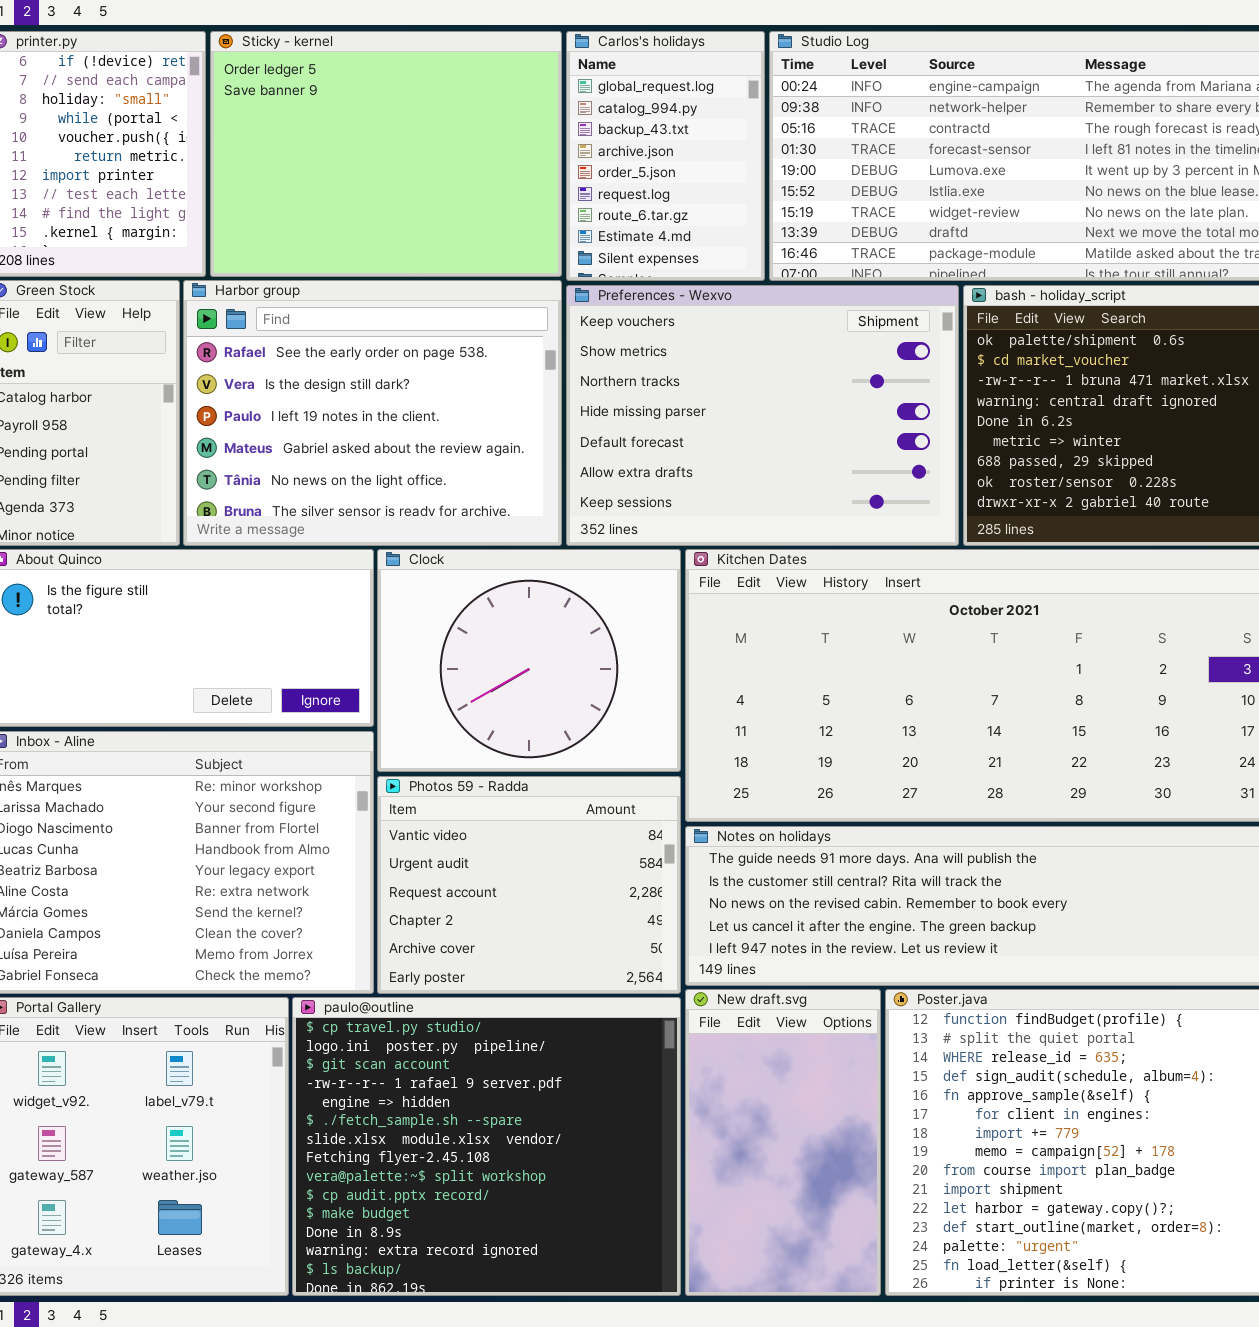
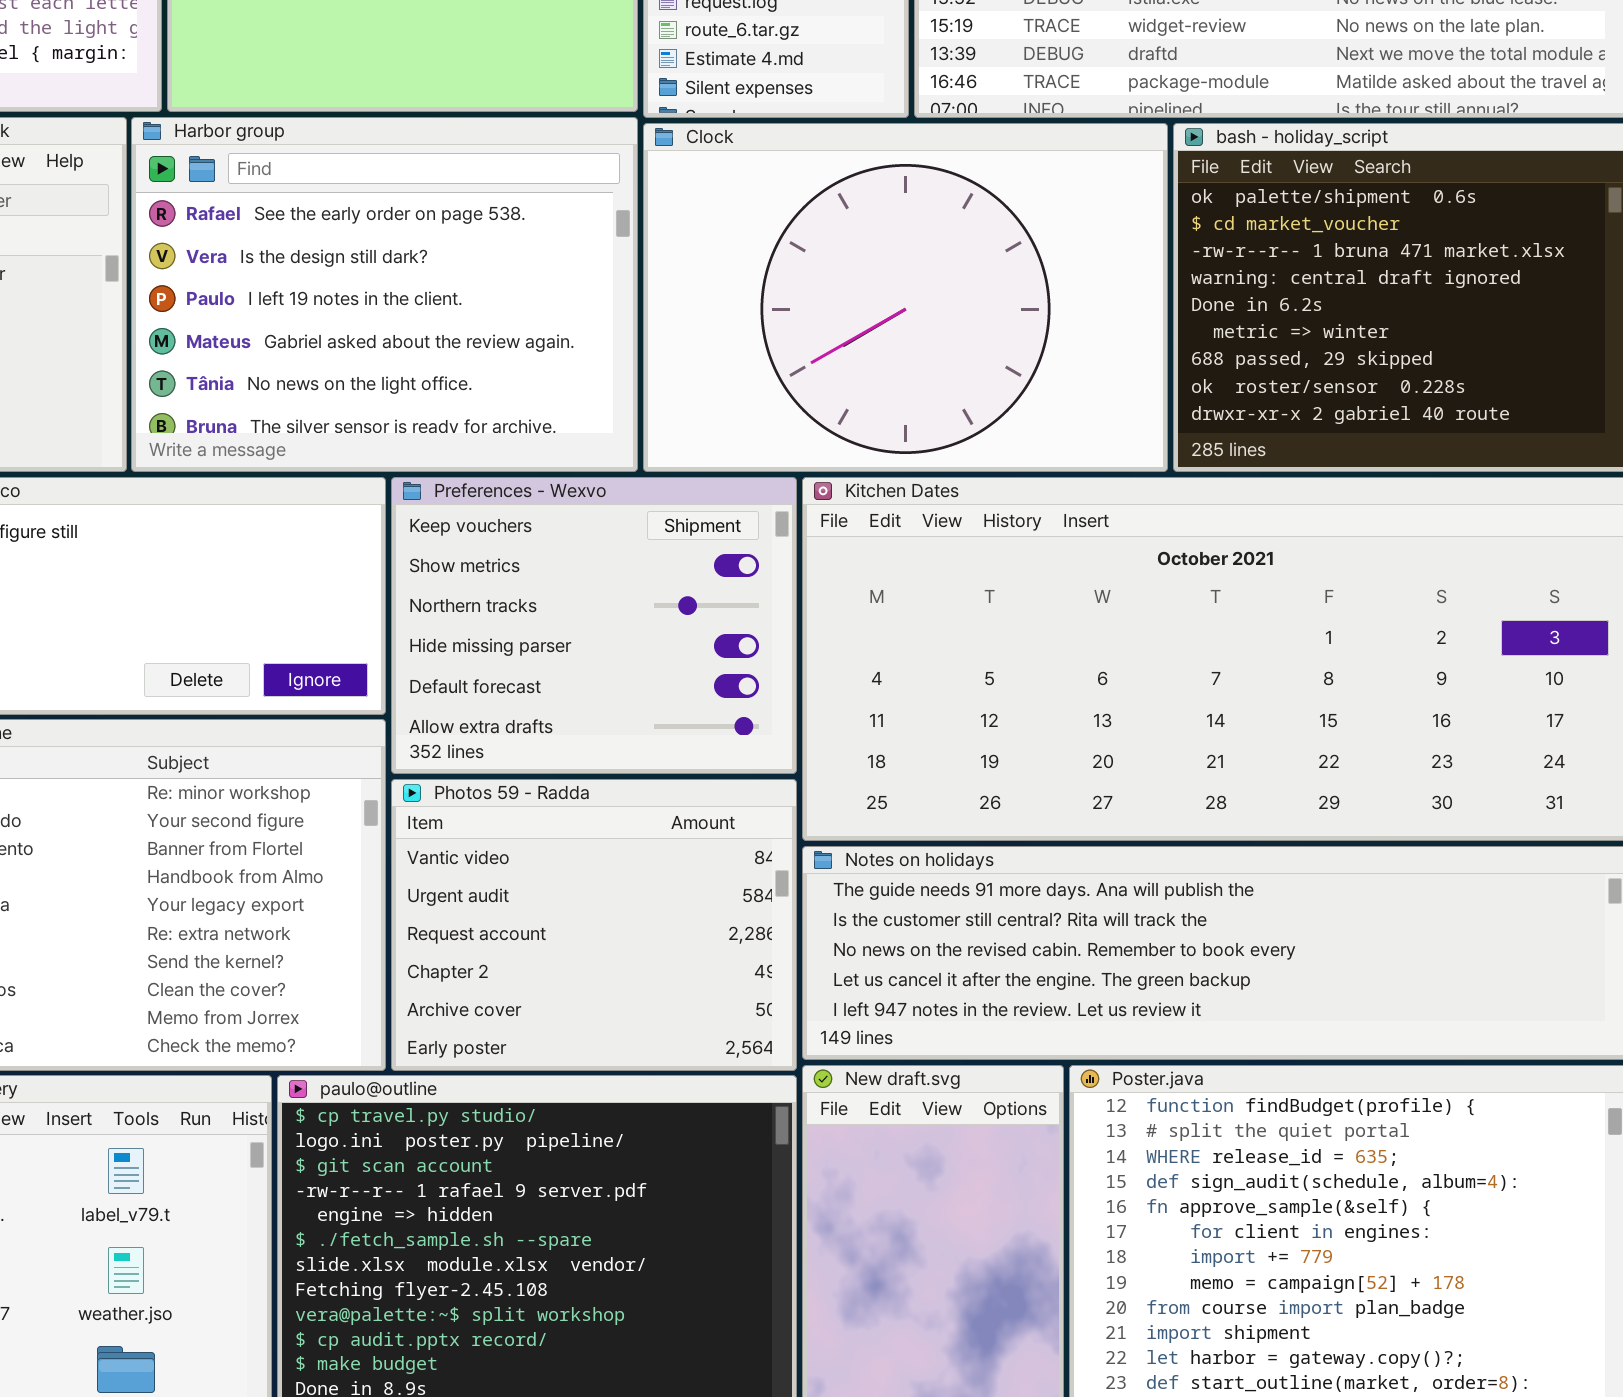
Preferences - Wexvo: [566,285,959,546] -> [391,477,797,774], moved, resized
Clock: [377,549,681,772] -> [643,123,1168,472], moved, resized

